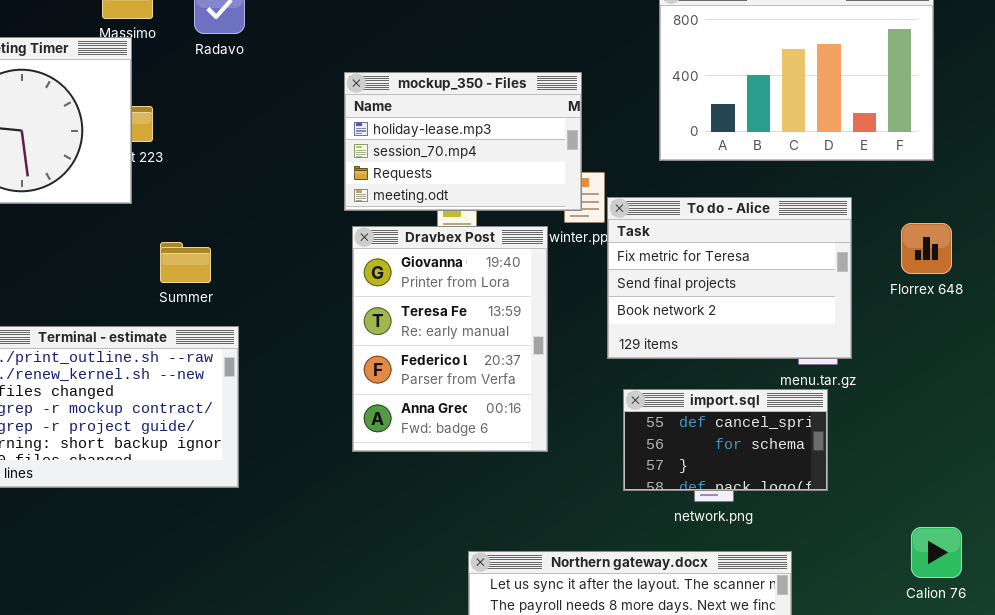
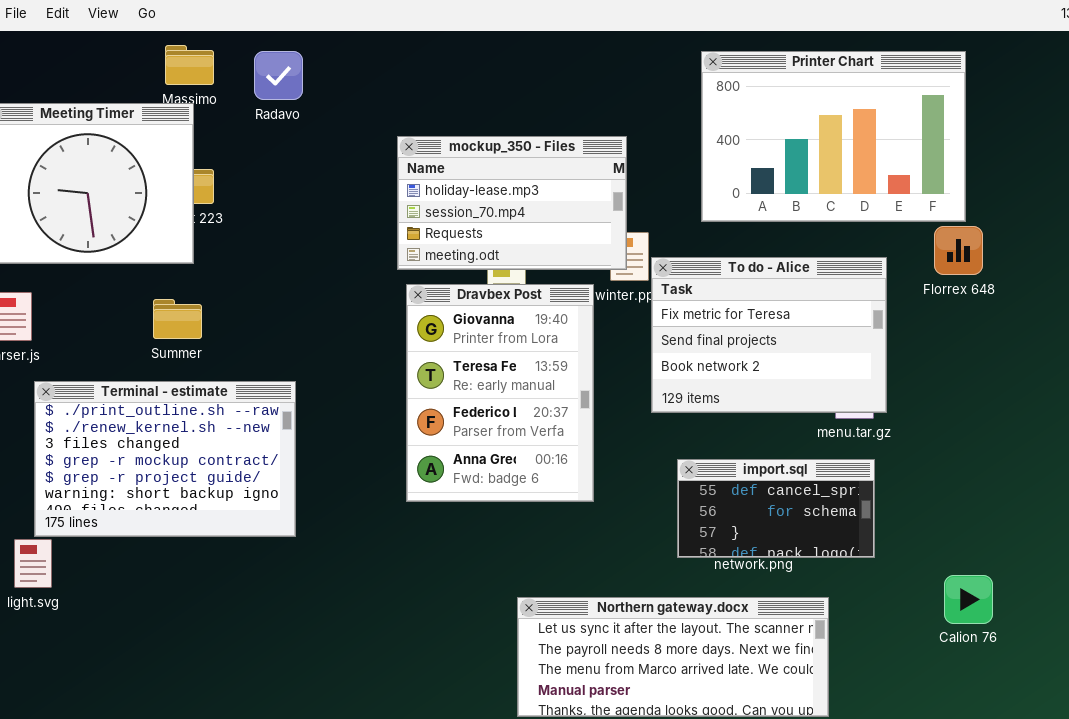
Florrex 648: [901,223,952,274] -> [934,226,983,275], moved
Summer: [160,242,211,283] -> [153,299,202,339], moved
import.sql: [623,389,828,491] -> [677,459,875,558], moved

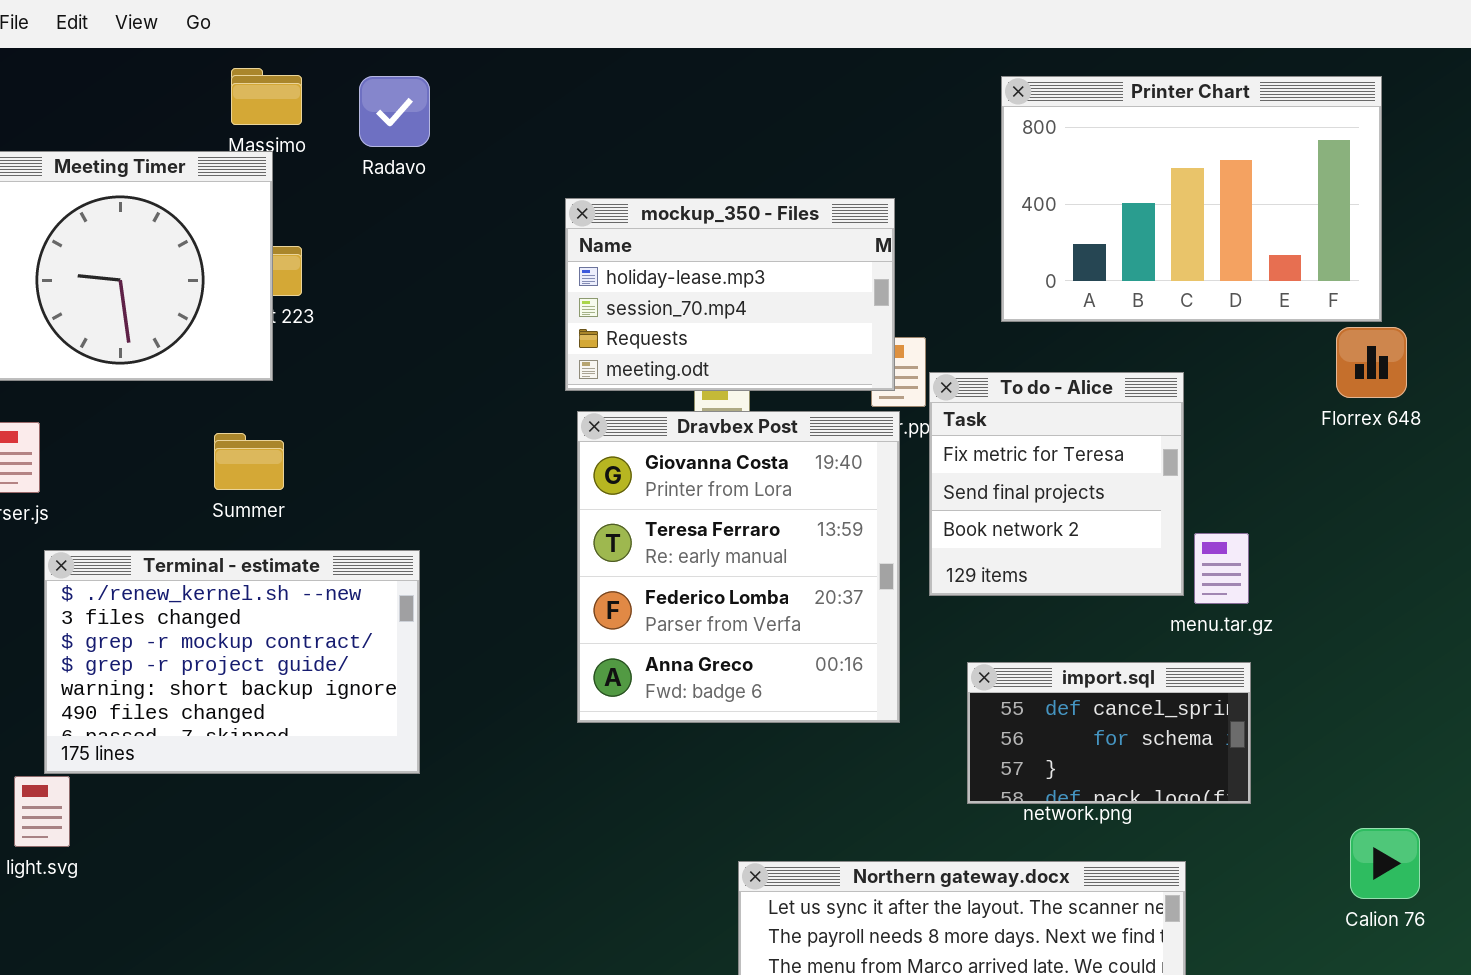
To do - Alice: [651,257,887,413] -> [929,372,1184,596], resized
Dravbex Post: [406,284,594,502] -> [577,411,900,723], resized
Terminal - estimate: [34,381,296,537] -> [44,550,420,774], scrolled down 1 row

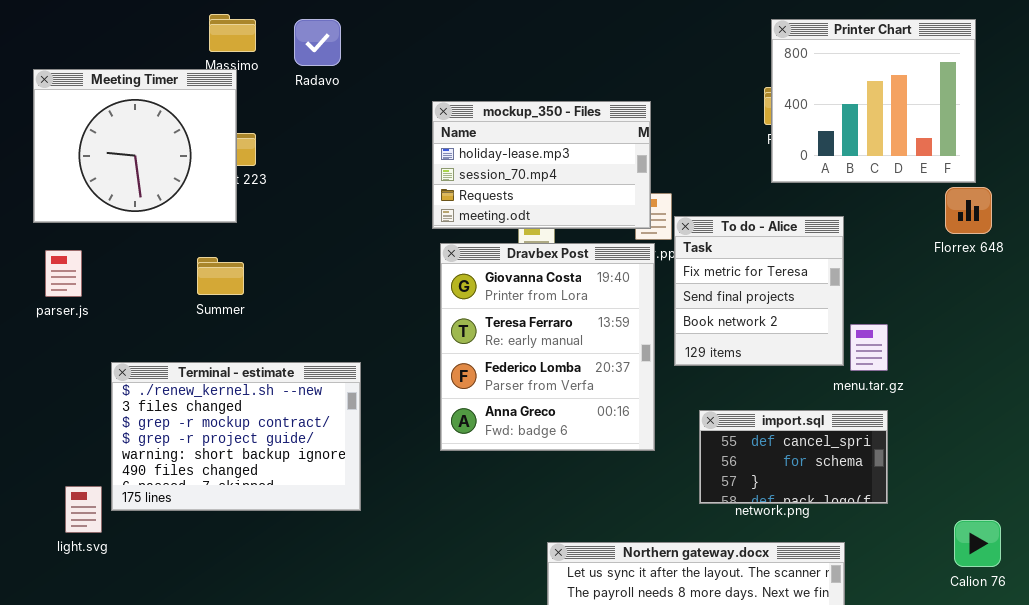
Printer Chart: [1001,76,1382,322] -> [771,19,976,183], resized
Terminal - estimate: [44,550,420,774] -> [111,362,361,511], moved

